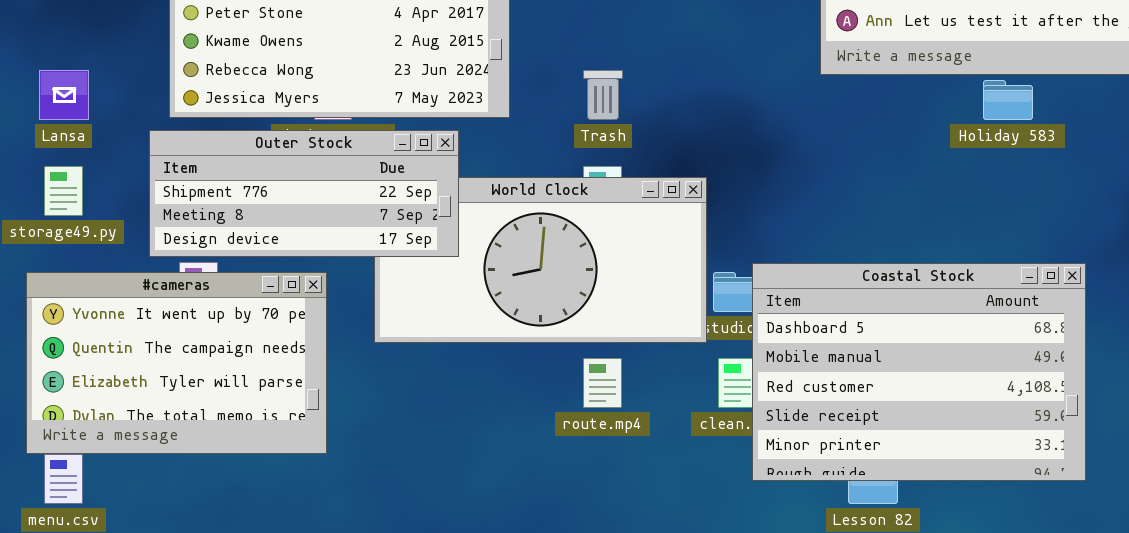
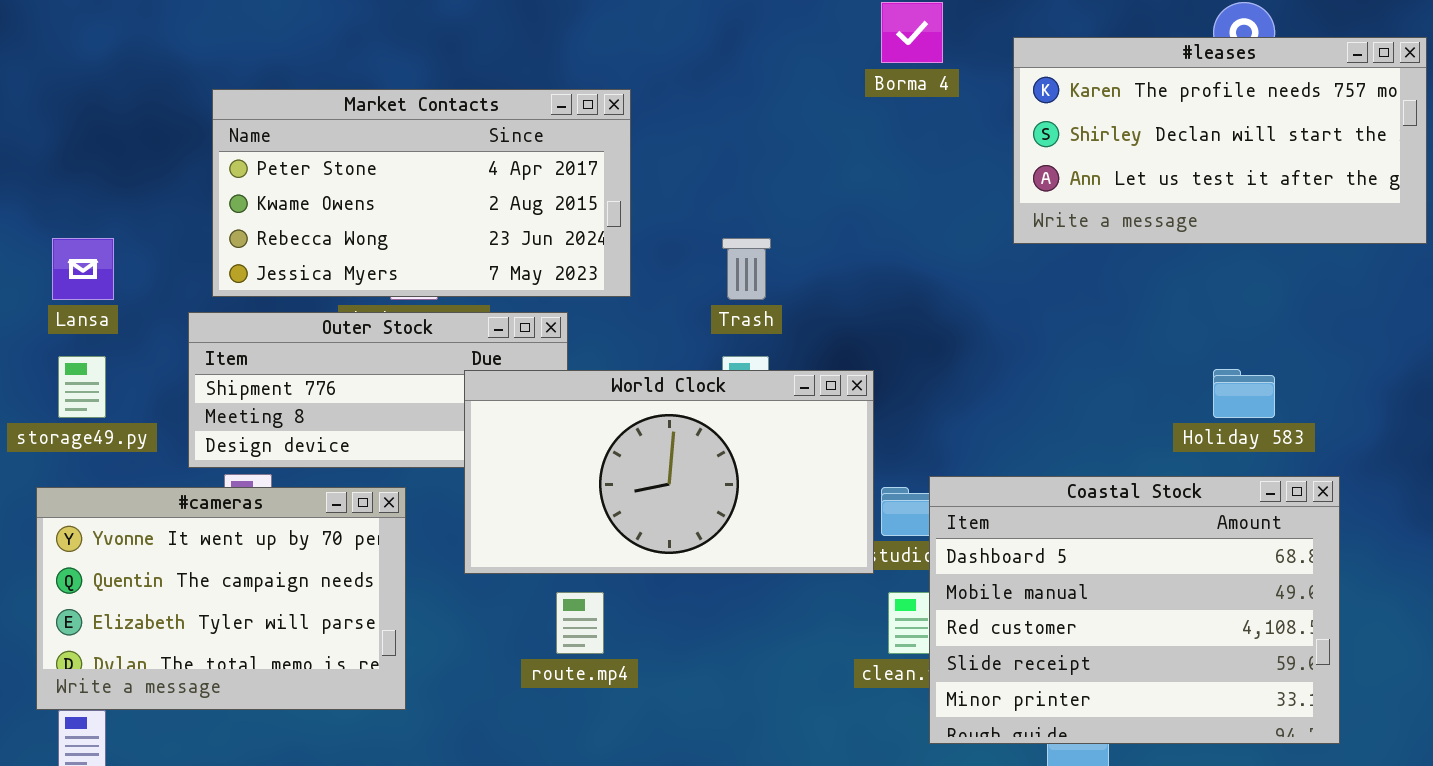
Holiday 583: [983,80,1033,120] -> [1213,369,1275,418], moved
World Clock: [374,177,707,343] -> [464,370,874,574], raised
route.mp4: [583,358,622,408] -> [556,592,604,654], moved

